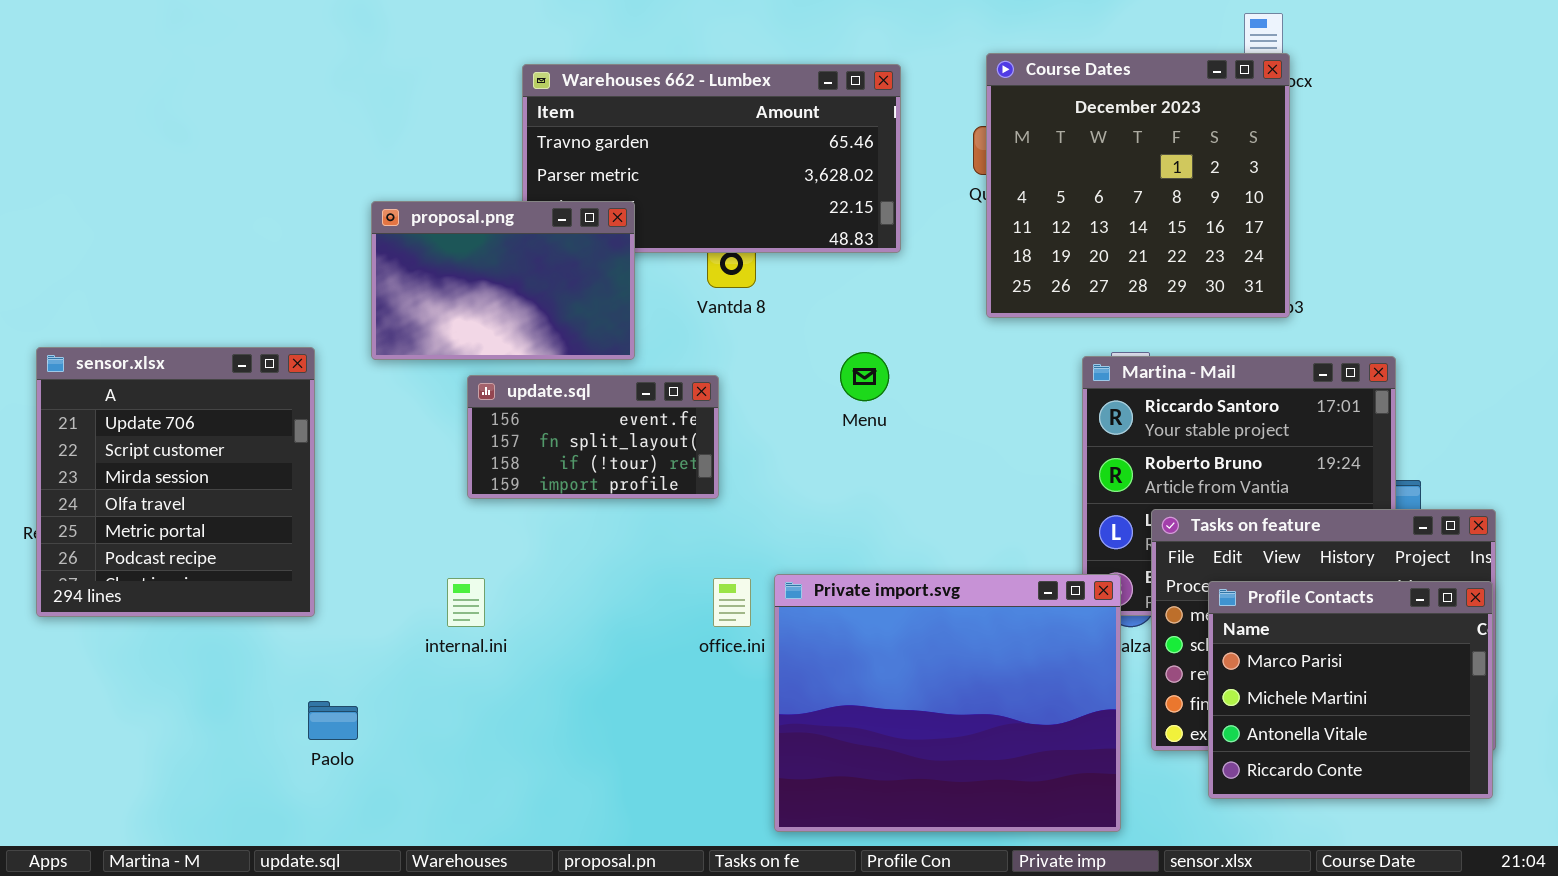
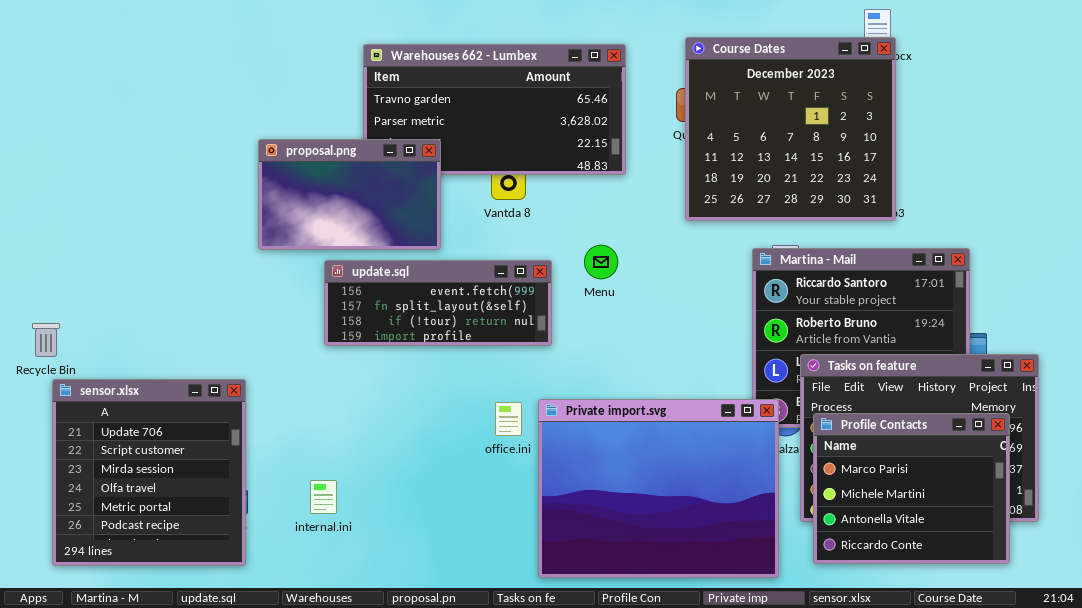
sensor.xlsx: [36,347,315,617] -> [52,379,246,566], moved
update.sql: [467,375,719,499] -> [324,260,552,346], resized
internal.ini: [447,578,485,627] -> [310,480,337,514], moved
Profile Contacts: [1208,581,1493,799] -> [813,413,1010,564], moved

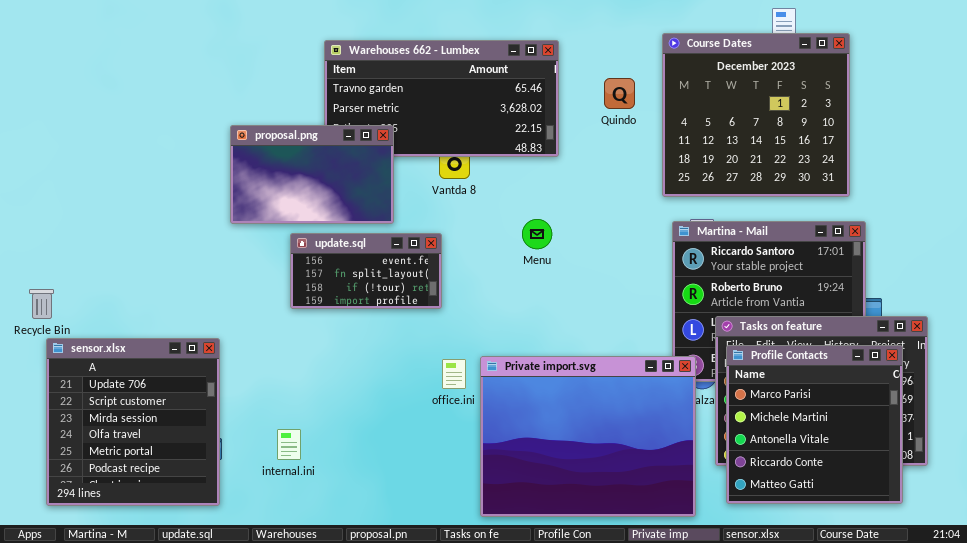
Course Dates: [685,37,896,221] -> [662,33,850,197], moved
update.sql: [324,260,552,346] -> [290,233,442,309], resized
Profile Contacts: [813,413,1010,564] -> [726,345,903,504], resized

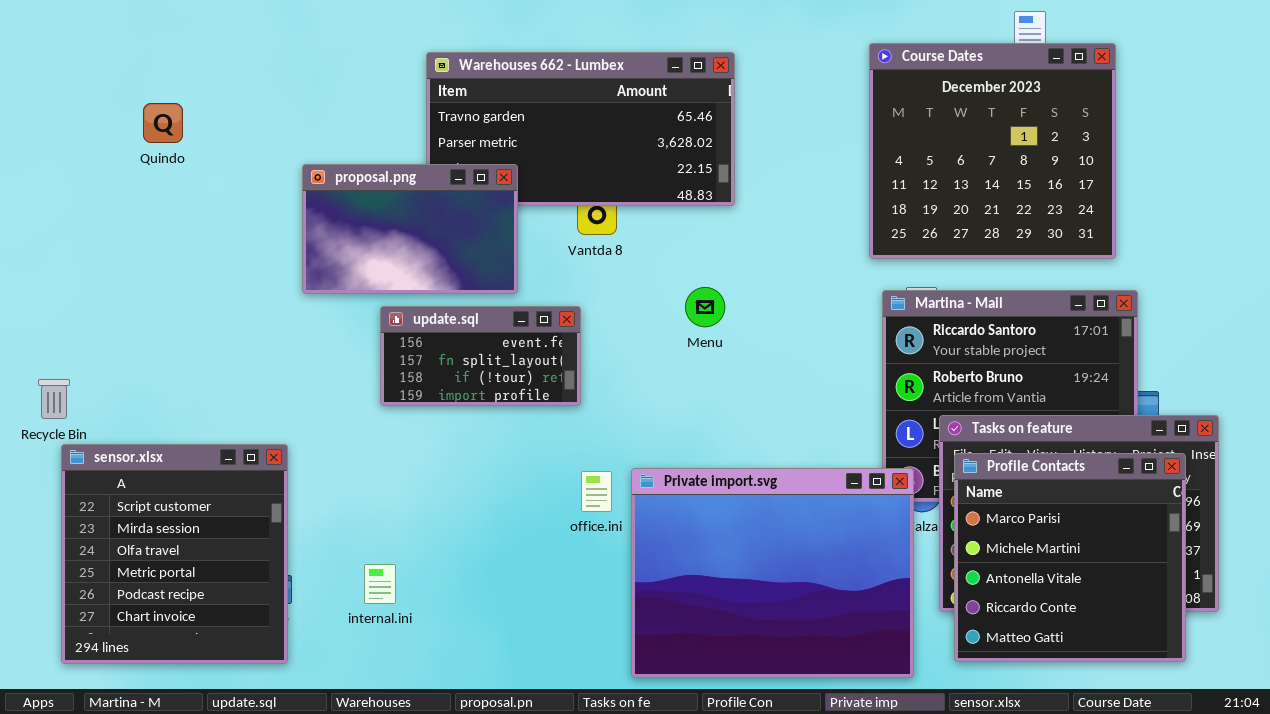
Quindo: [604,78,635,109] -> [143,103,183,143], moved
sensor.xlsx: [46,338,220,506] -> [61,444,288,664], scrolled down 1 row

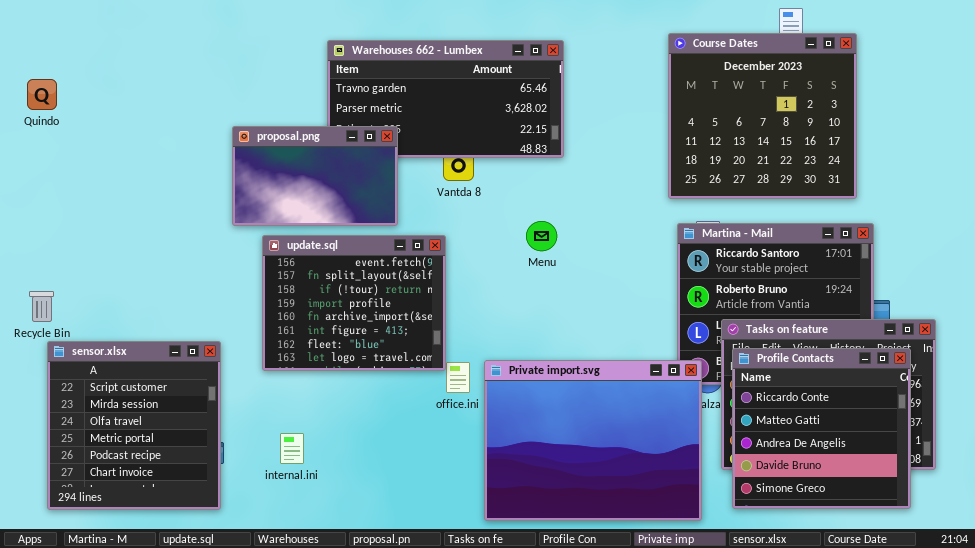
Quindo: [143,103,183,143] -> [27,79,57,110], moved
update.sql: [380,306,581,406] -> [262,235,446,371], resized
Profile Contacts: [954,453,1186,662] -> [732,348,911,509], scrolled down 3 rows

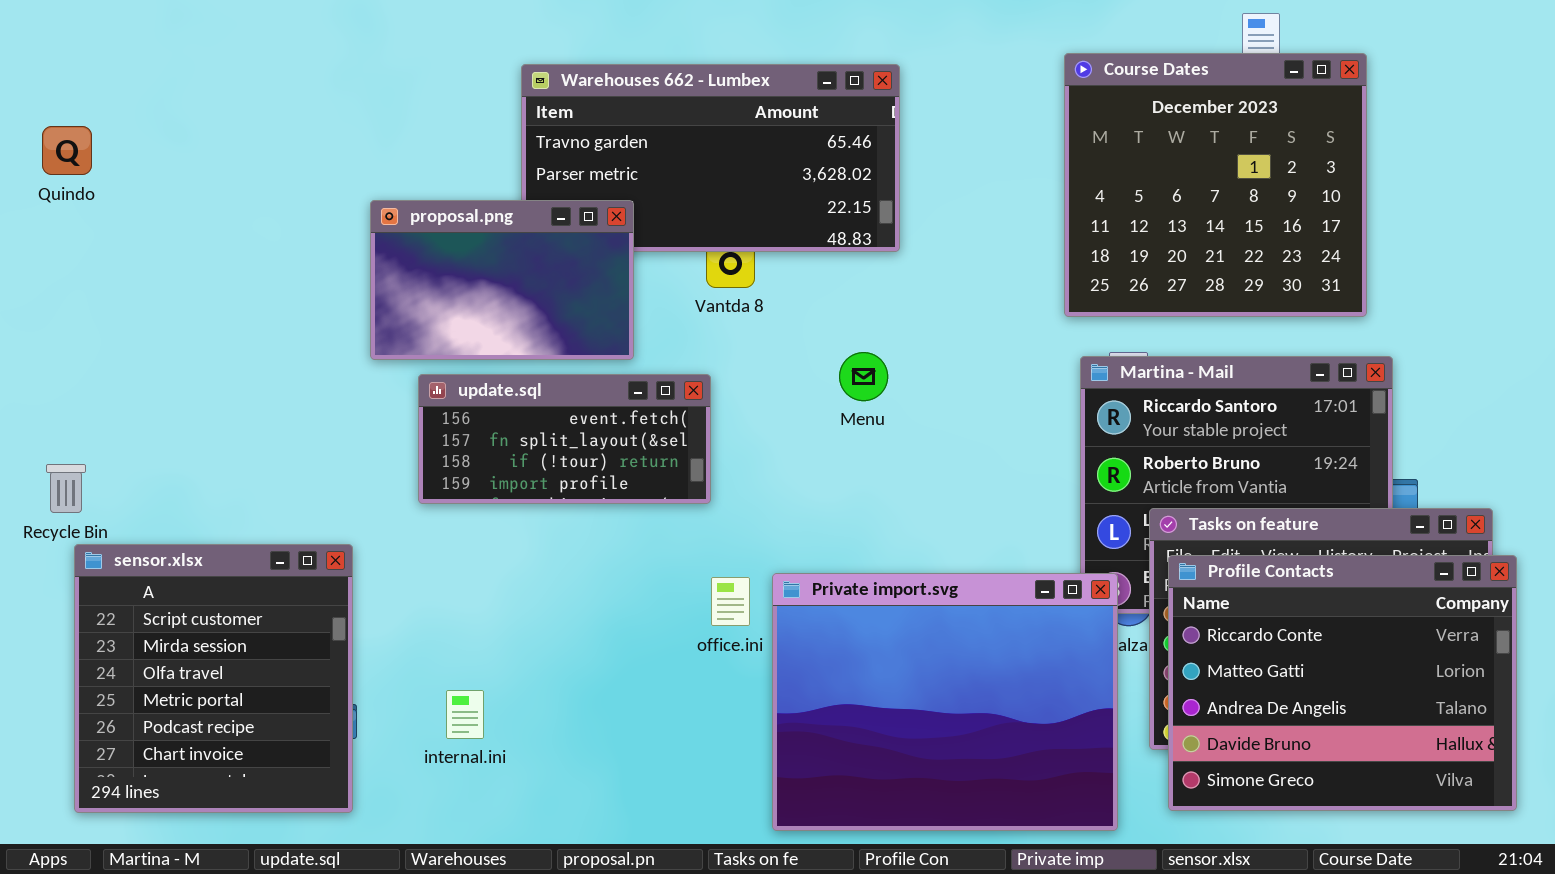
update.sql: [262,235,446,371] -> [418,374,711,504], resized
Profile Contacts: [732,348,911,509] -> [1168,555,1517,811], resized

